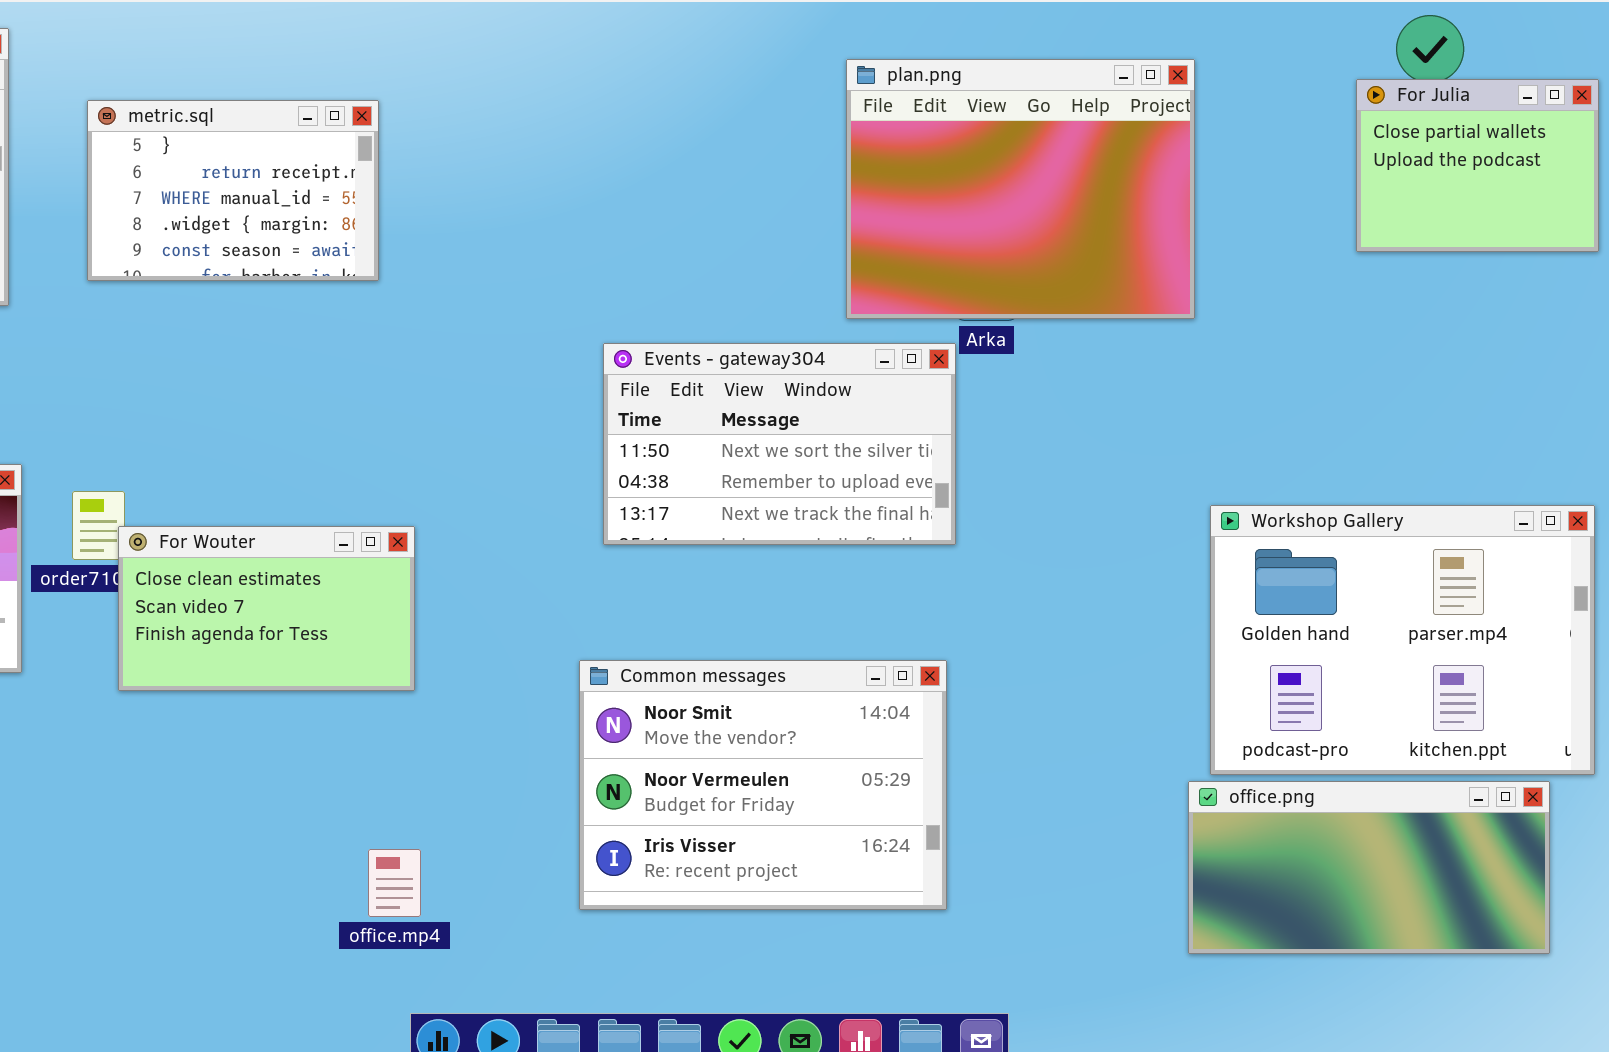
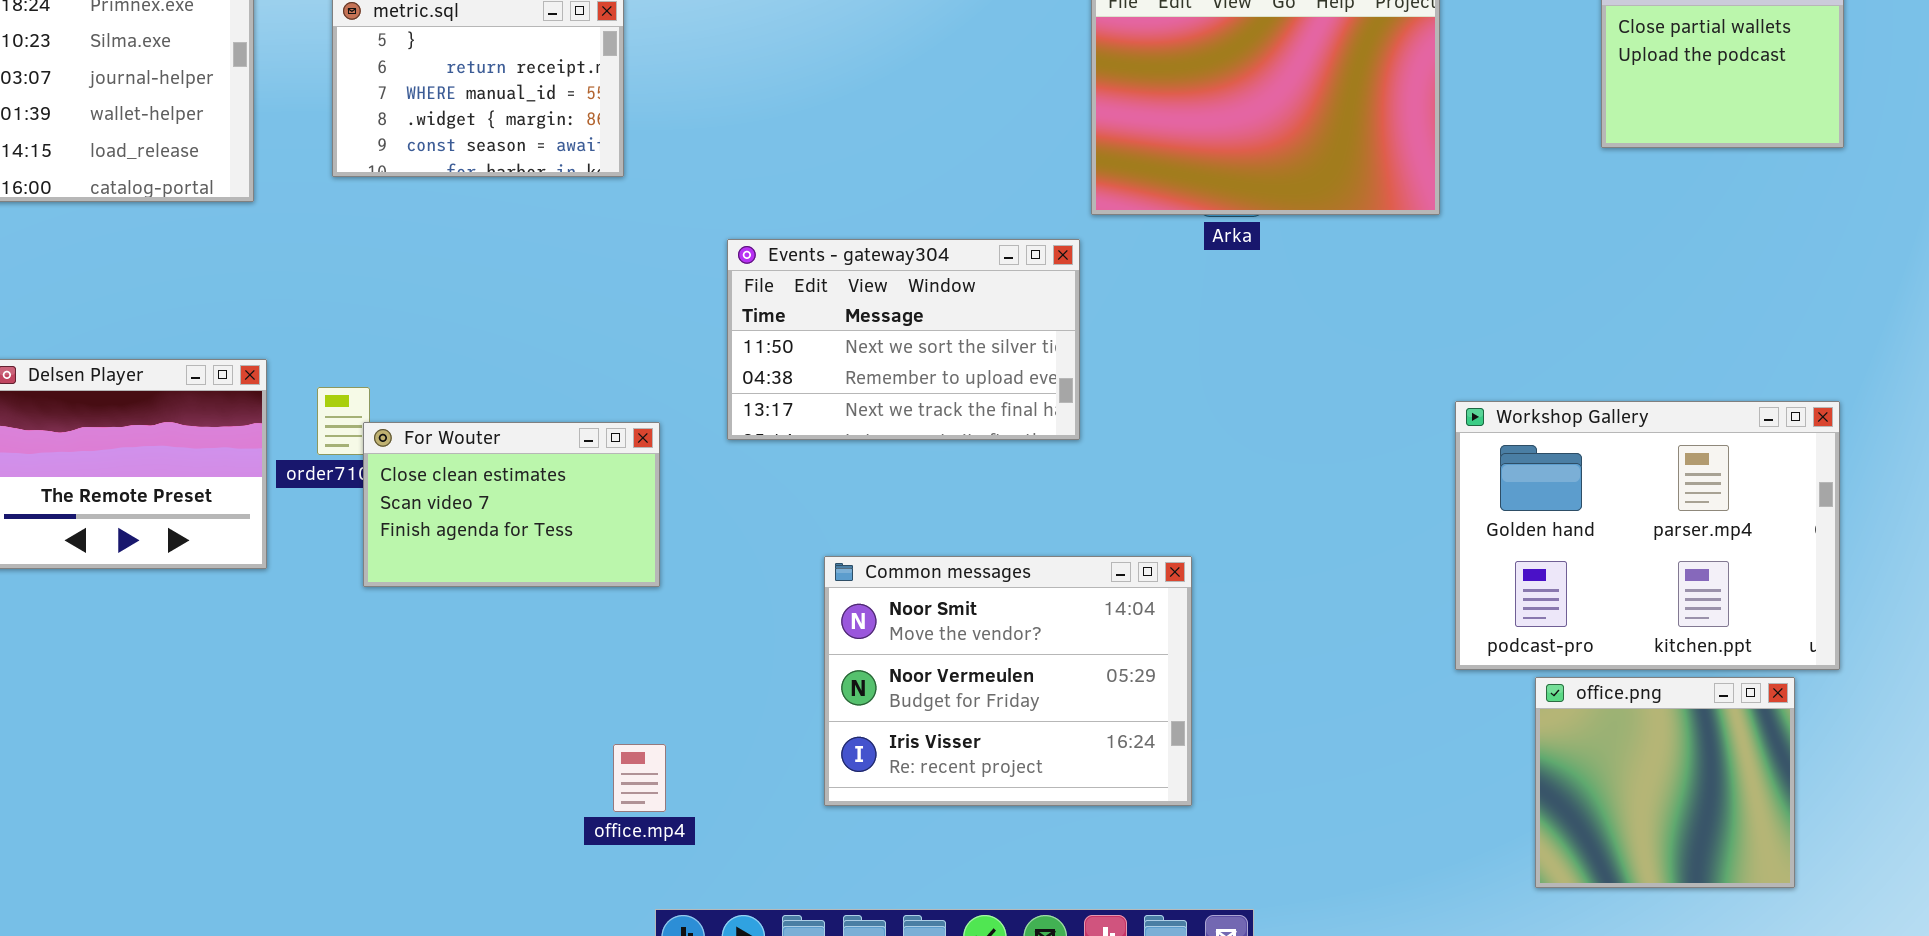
Events - gateway304: [603,343,956,545] -> [727,239,1080,440], moved
office.png: [1188,781,1550,954] -> [1535,677,1795,888], resized

